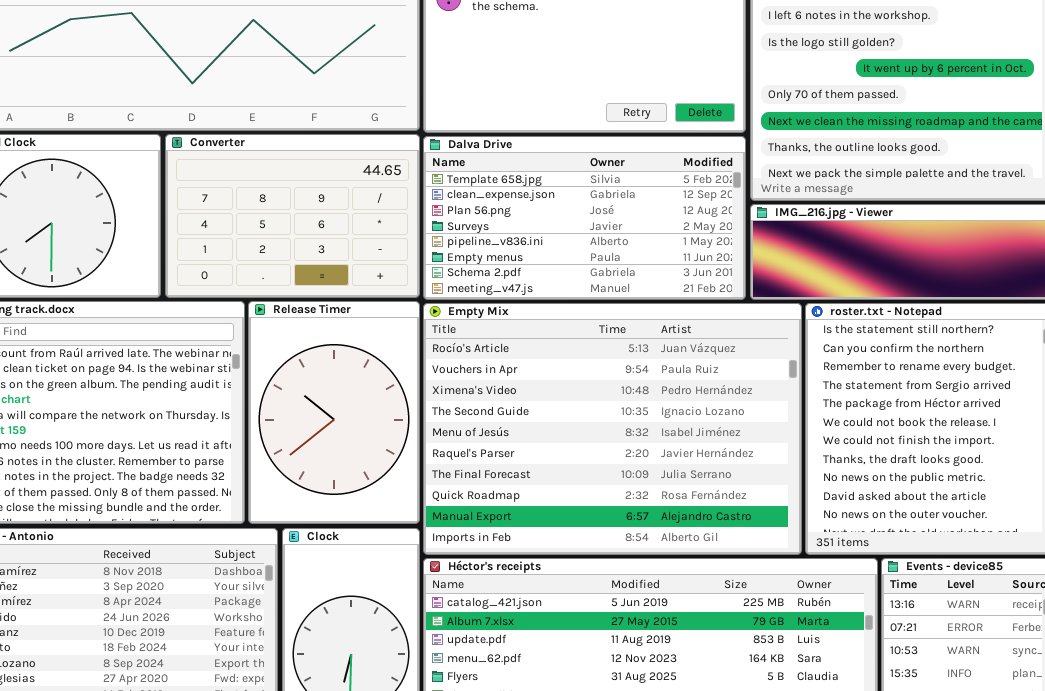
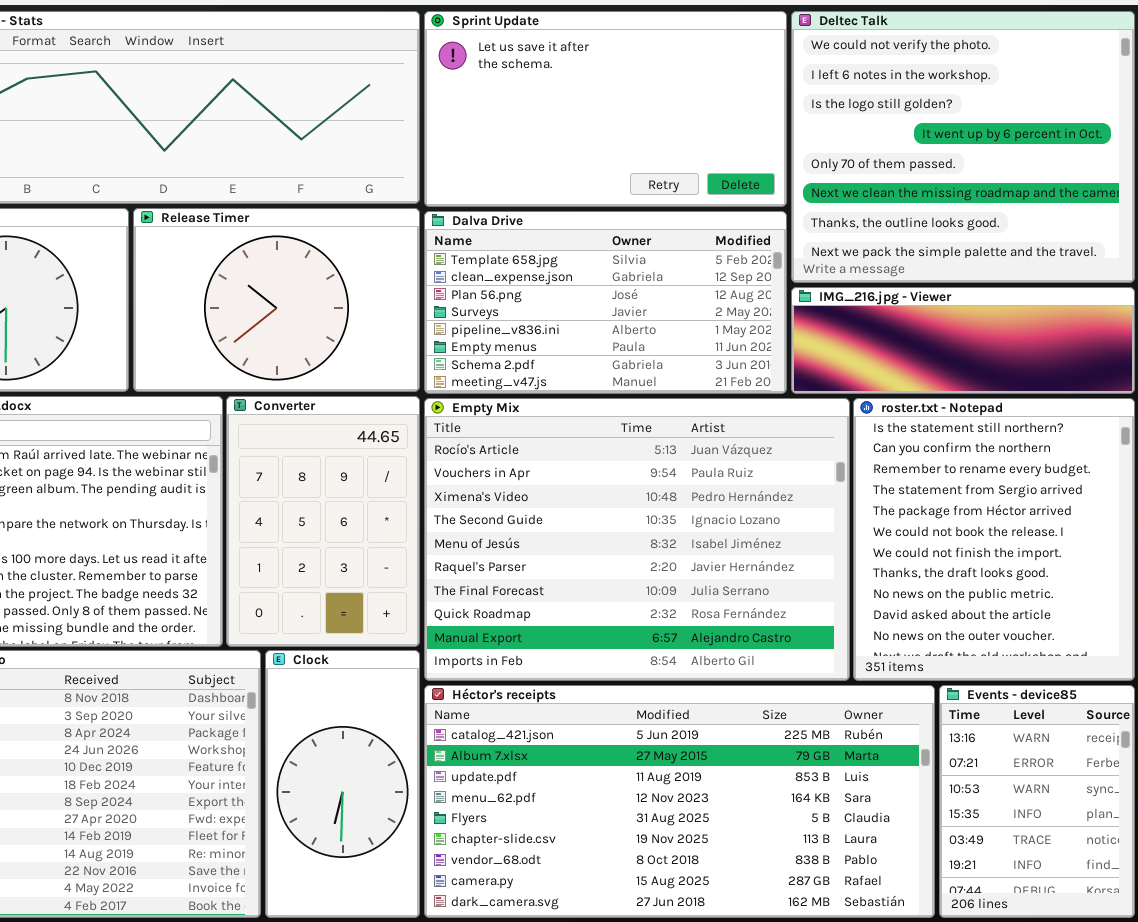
Converter: [165,134,420,298] -> [226,396,420,647], moved, resized
Release Timer: [248,301,420,524] -> [133,208,420,392], moved, resized

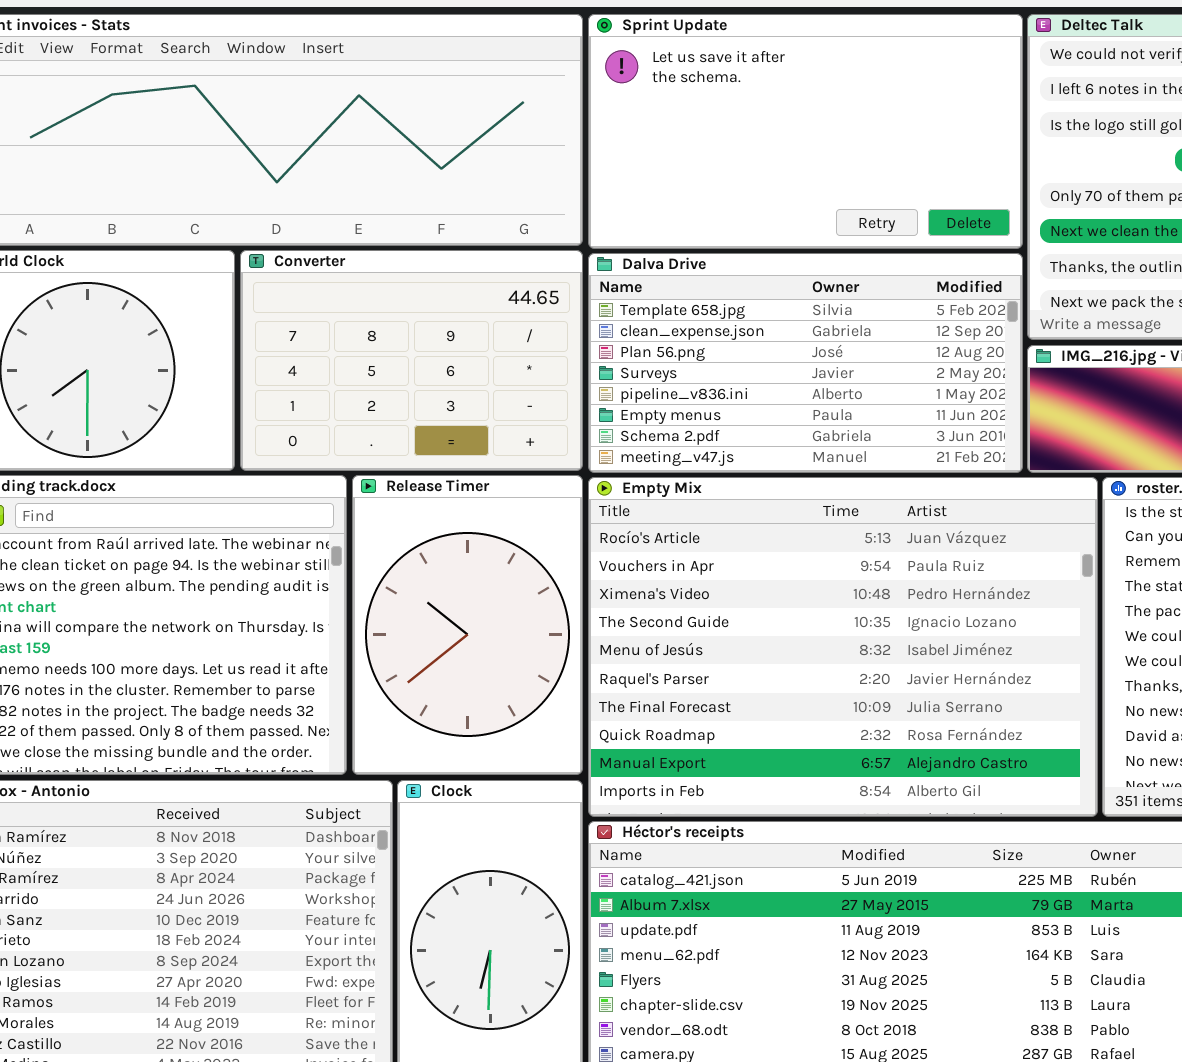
Release Timer: [133,208,420,392] -> [352,475,583,775], moved, resized
Converter: [226,396,420,647] -> [240,250,583,471], moved, resized

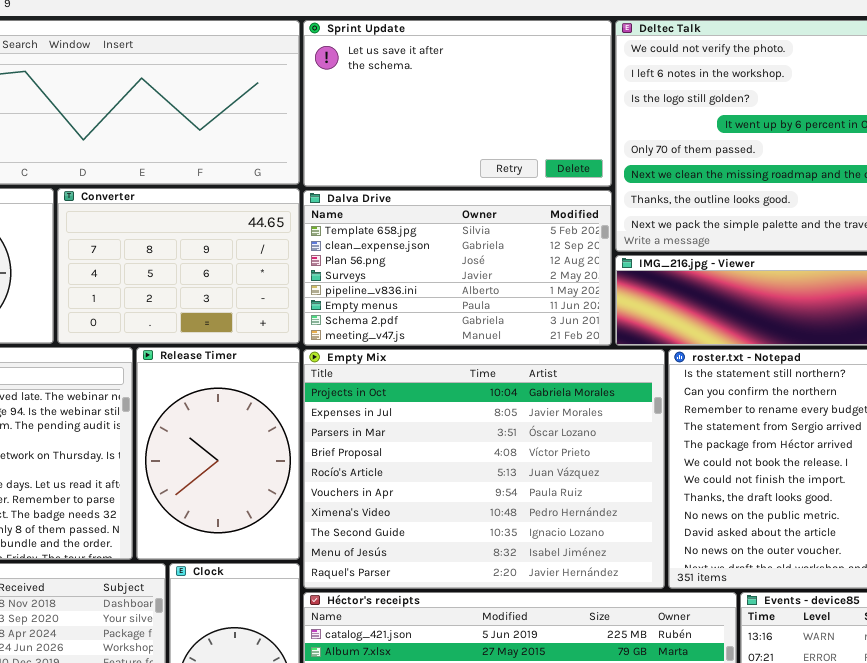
Empty Mix: [588,477,1098,817] -> [303,349,665,589], scrolled up 4 rows

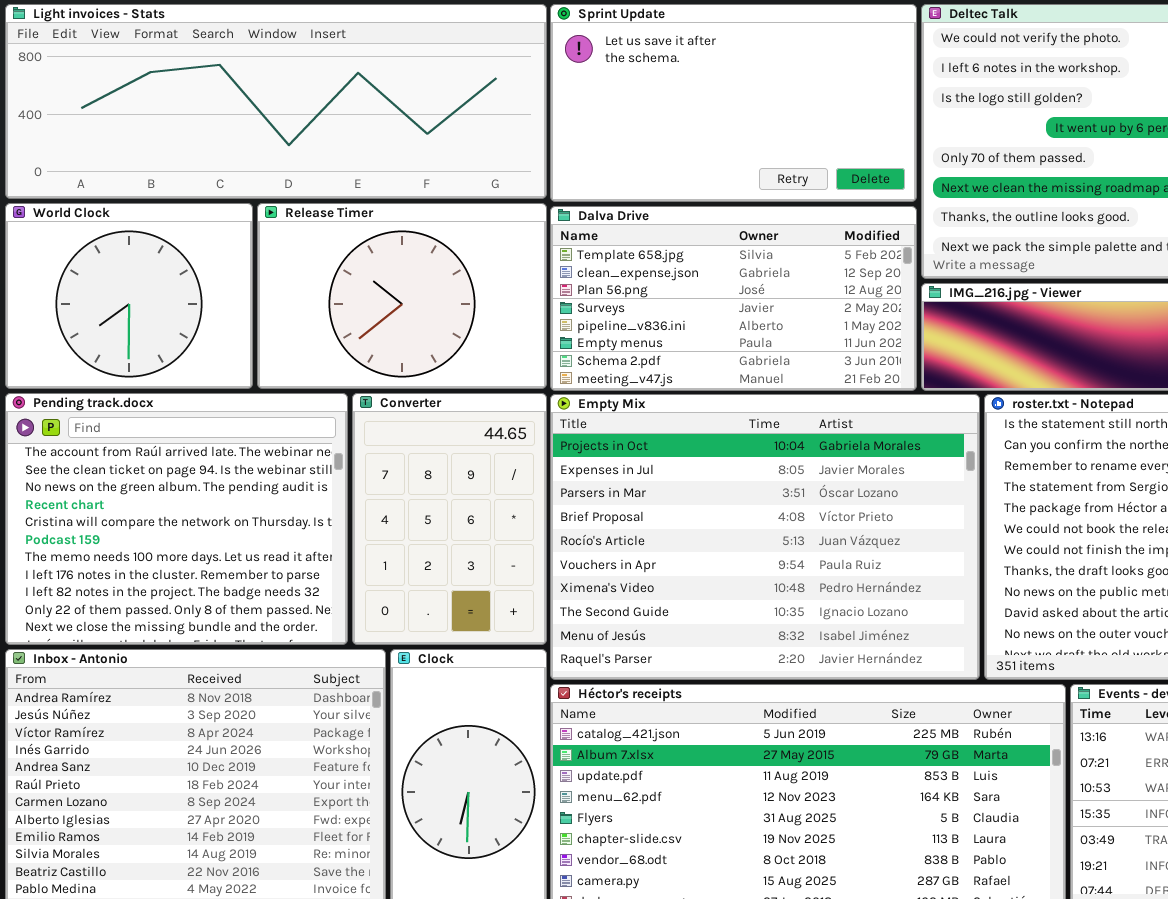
Converter: [57,188,300,344] -> [352,393,547,645], moved, resized
Release Timer: [136,347,300,560] -> [257,203,547,389], moved, resized

